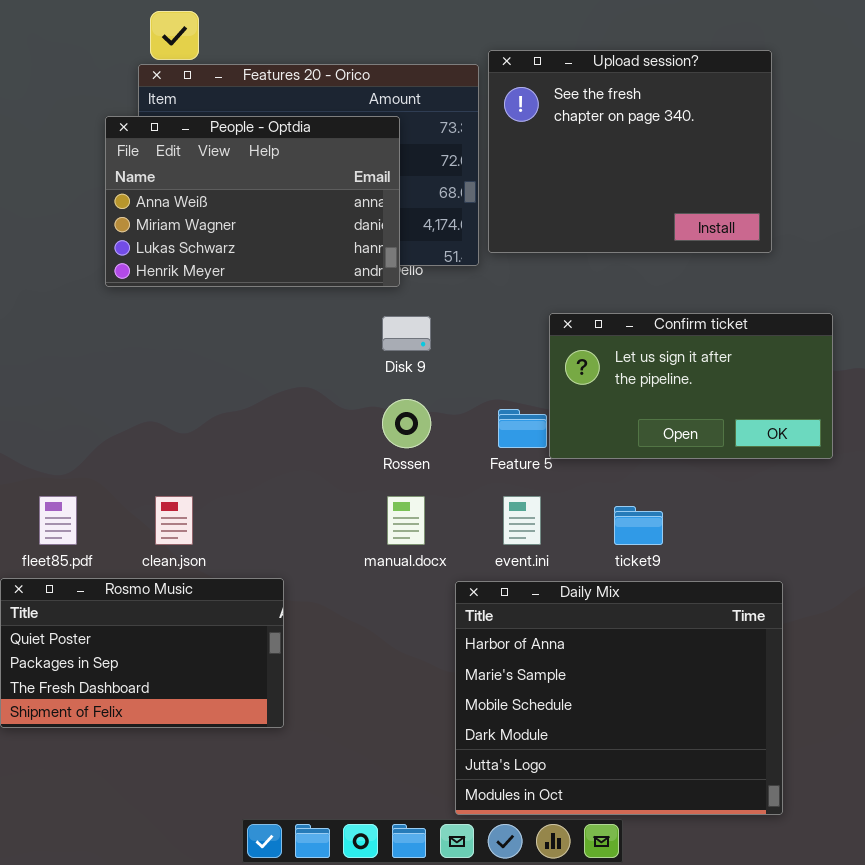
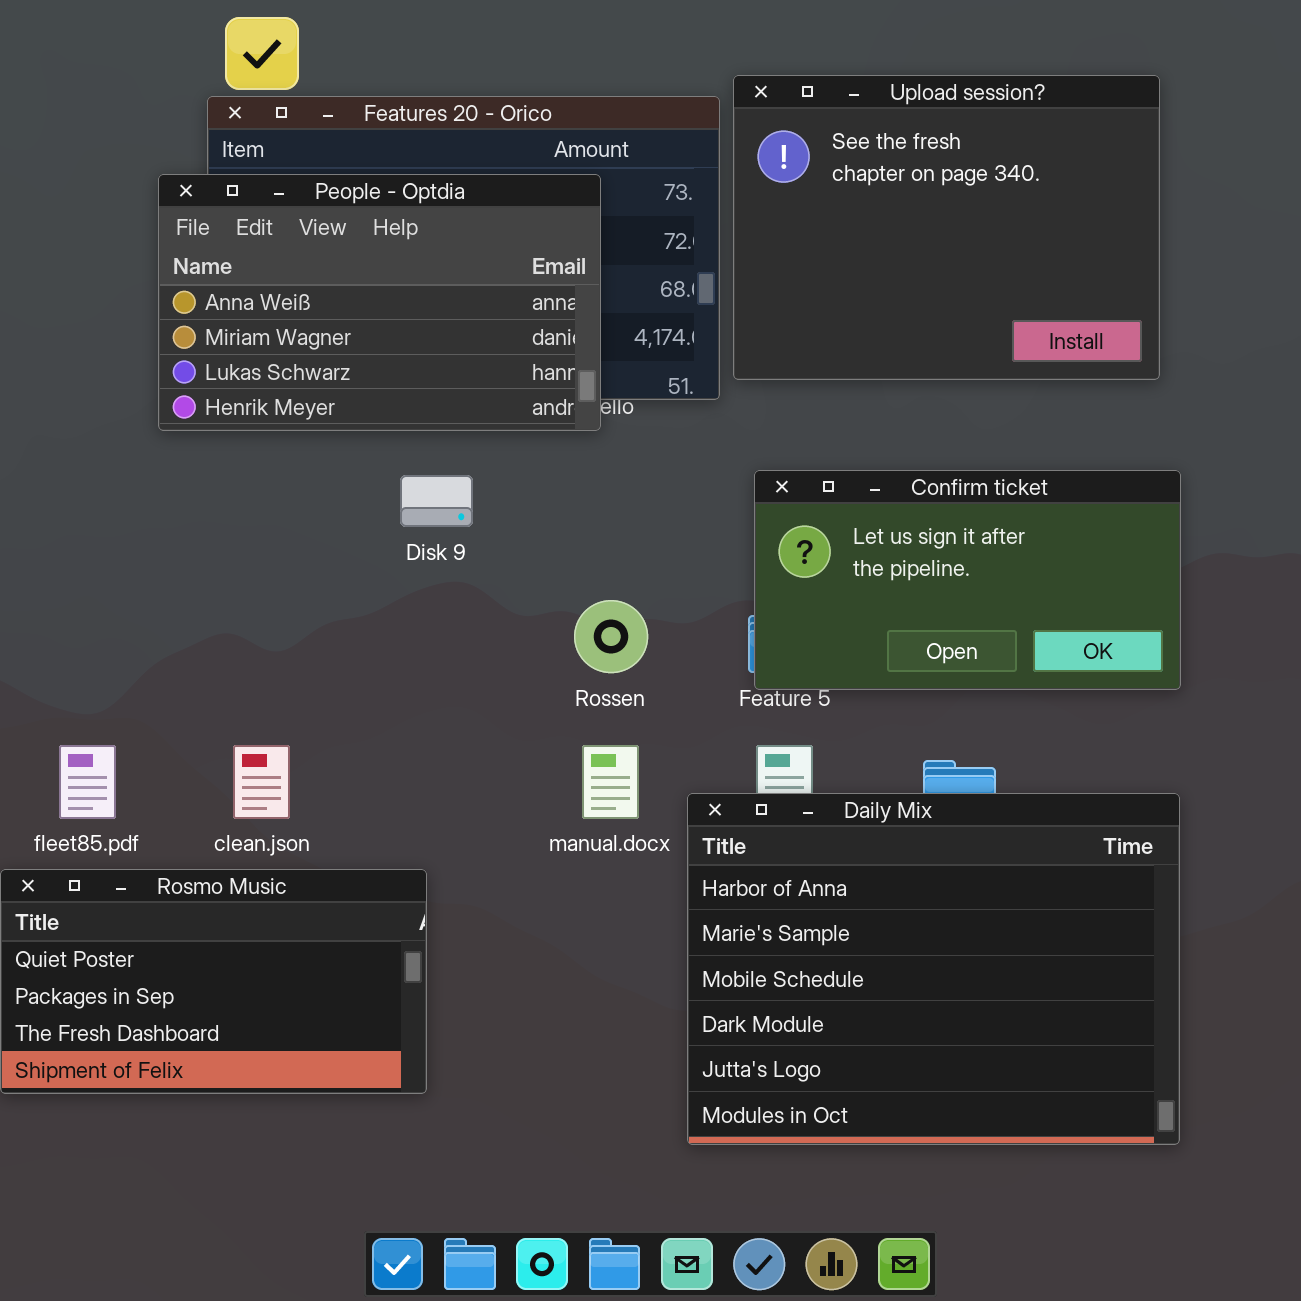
Confirm ticket: [549,313,833,459] -> [754,470,1181,690], moved
Disk 9: [382,316,431,351] -> [400,475,473,527], moved
Daily Mix: [455,581,783,815] -> [687,793,1180,1145], moved

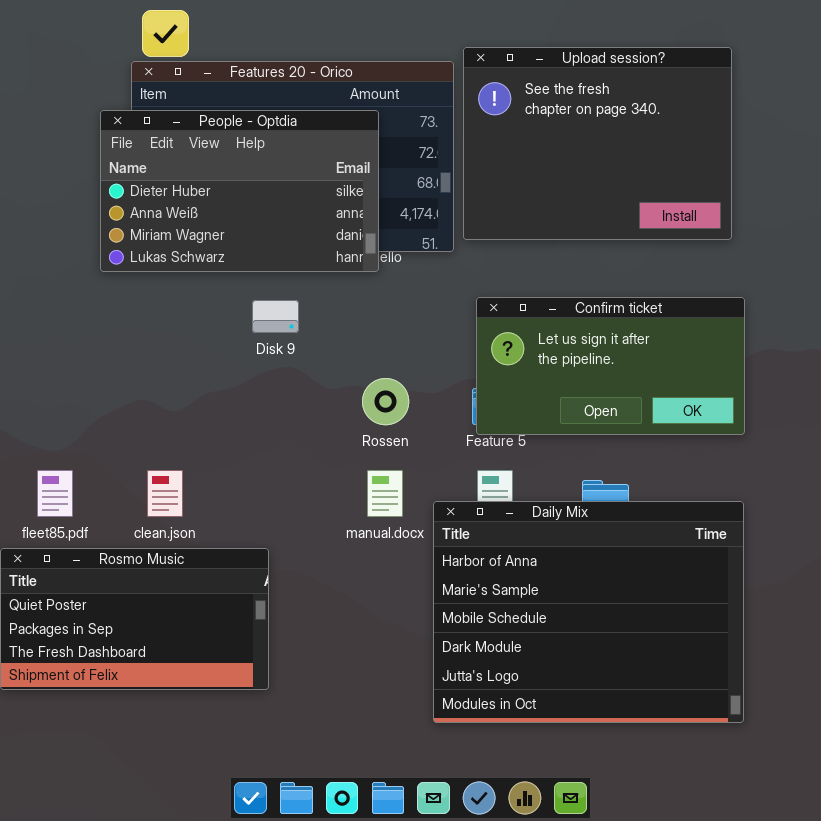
People - Optdia: [158,174,601,431] -> [100,110,379,272], scrolled up 1 row

